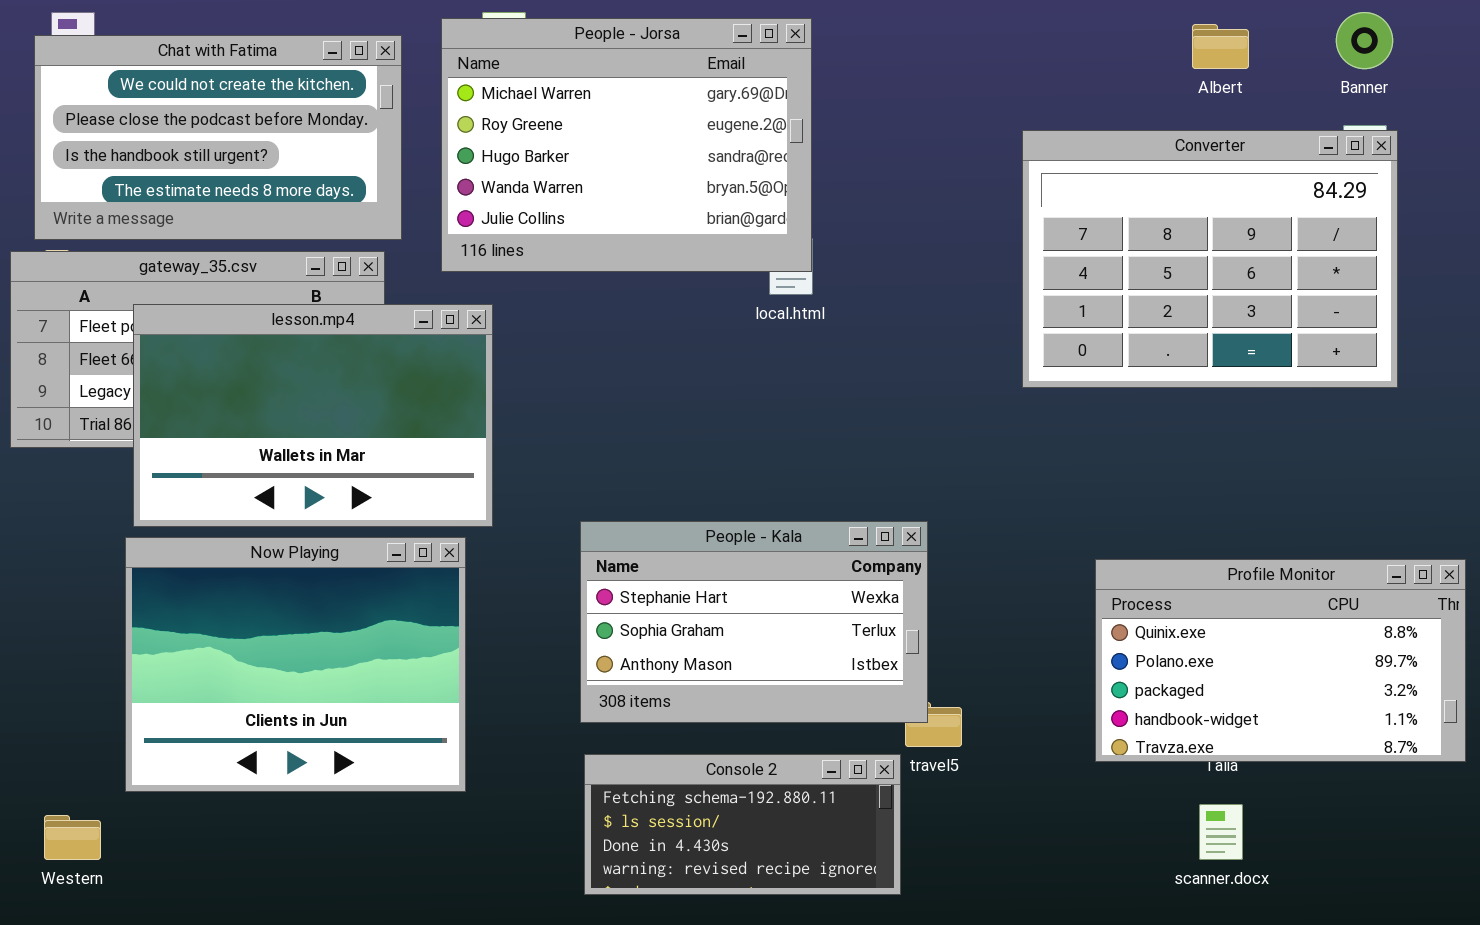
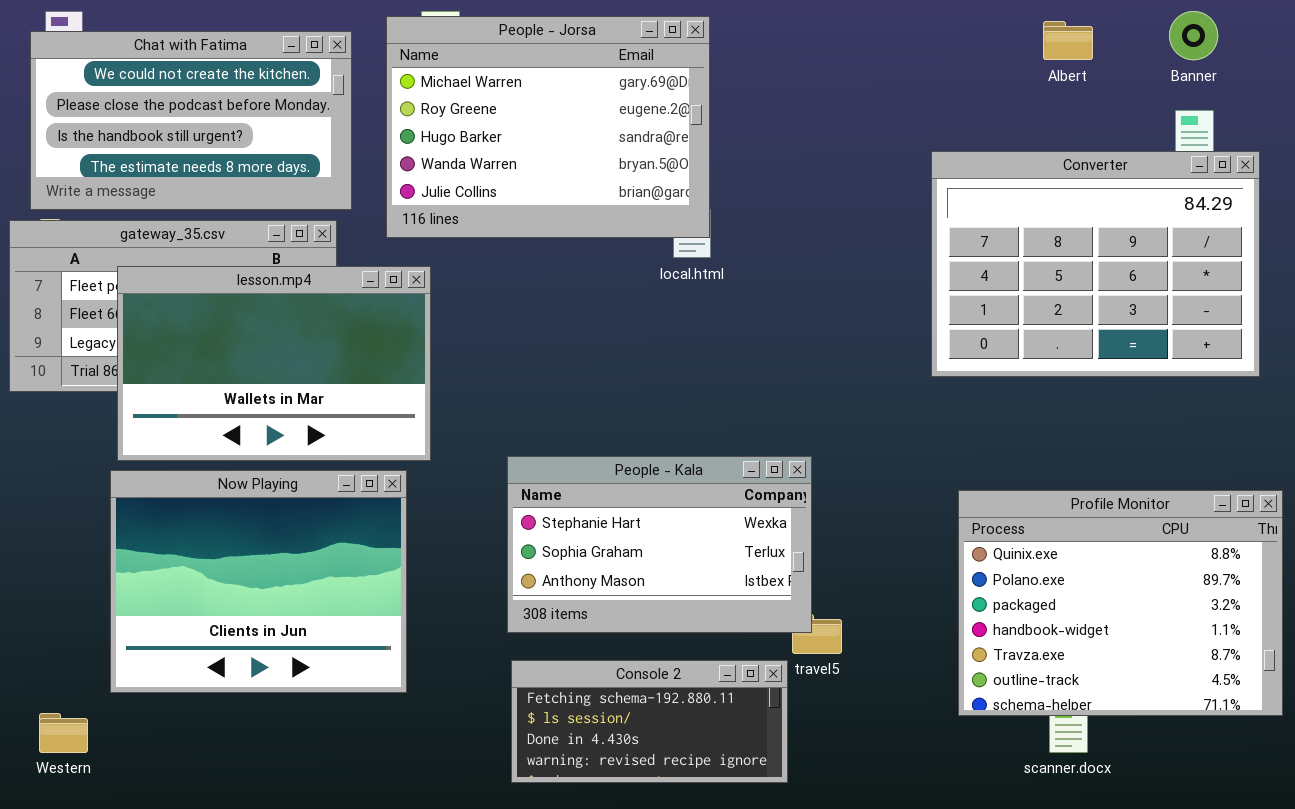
Converter: [1022,130,1398,388] -> [931,151,1260,377], moved
Profile Monitor: [1095,559,1466,762] -> [958,490,1283,716], resized

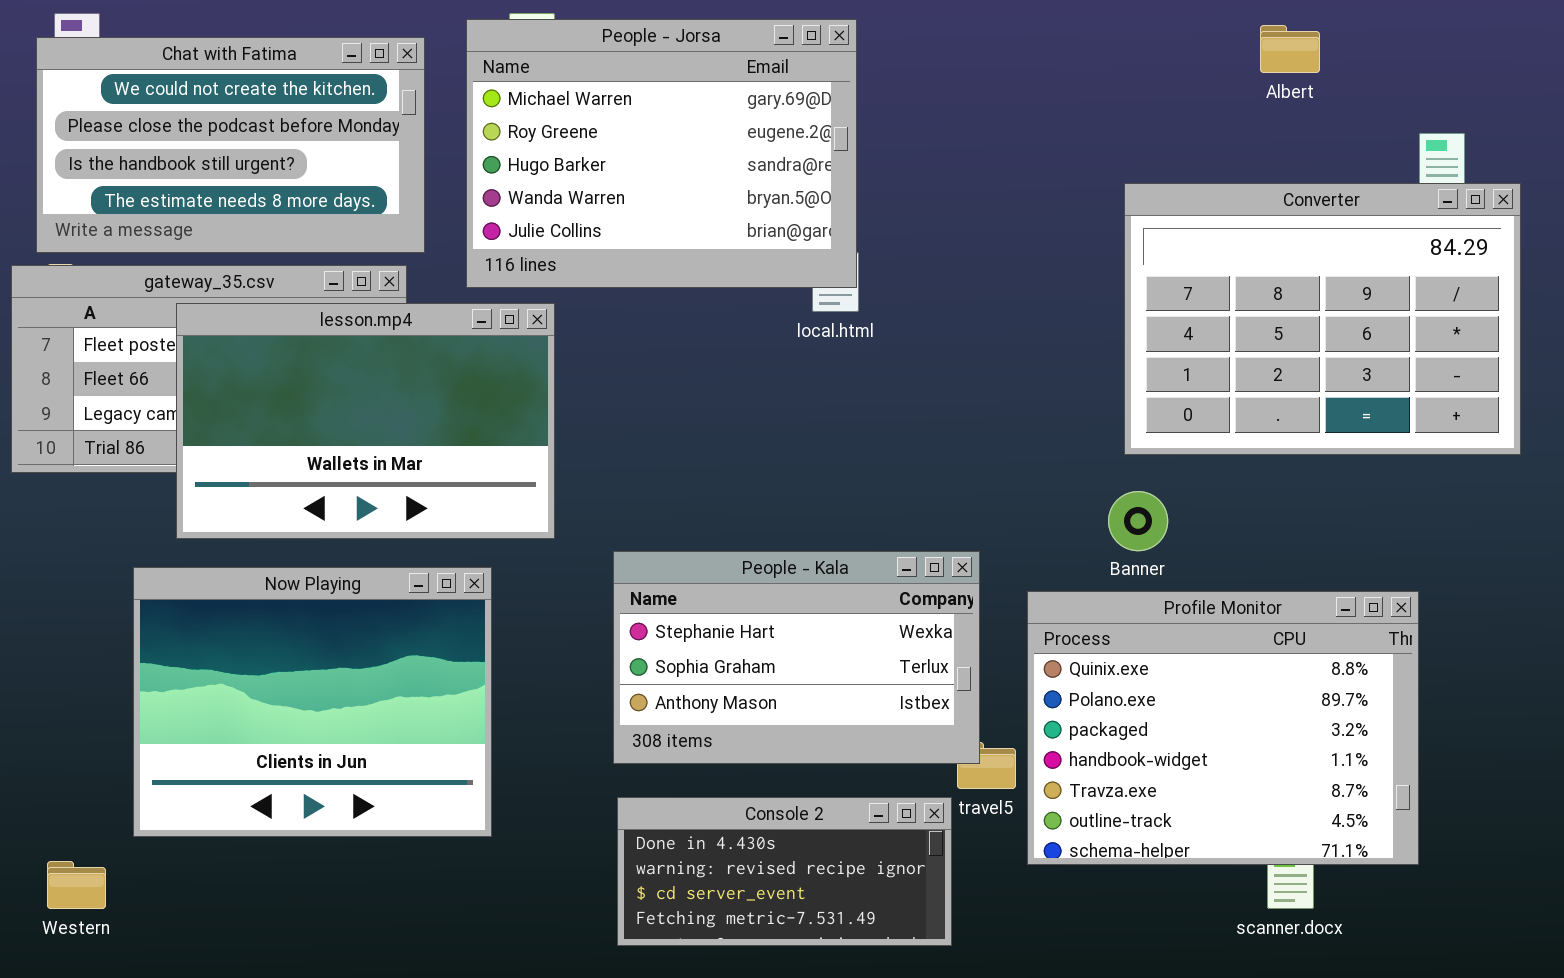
Banner: [1169,11,1218,60] -> [1108,491,1168,551], moved
lesson.mp4: [117,266,431,461] -> [176,303,555,539], moved
Profile Monitor: [958,490,1283,716] -> [1027,591,1419,865], moved
Console 2: [511,660,788,783] -> [617,797,952,946], scrolled down 2 rows

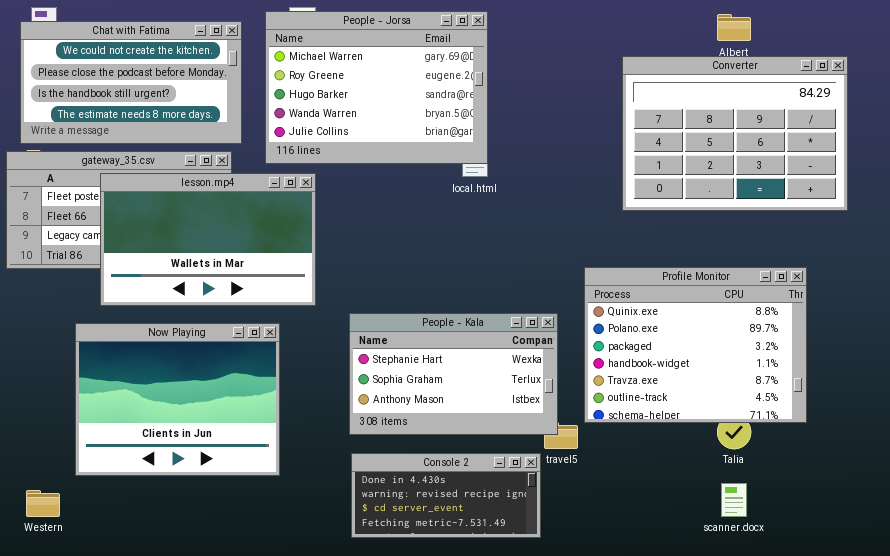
Converter: [1124,183,1521,455] -> [622,56,848,211], moved
Profile Monitor: [1027,591,1419,865] -> [584,267,807,423], moved

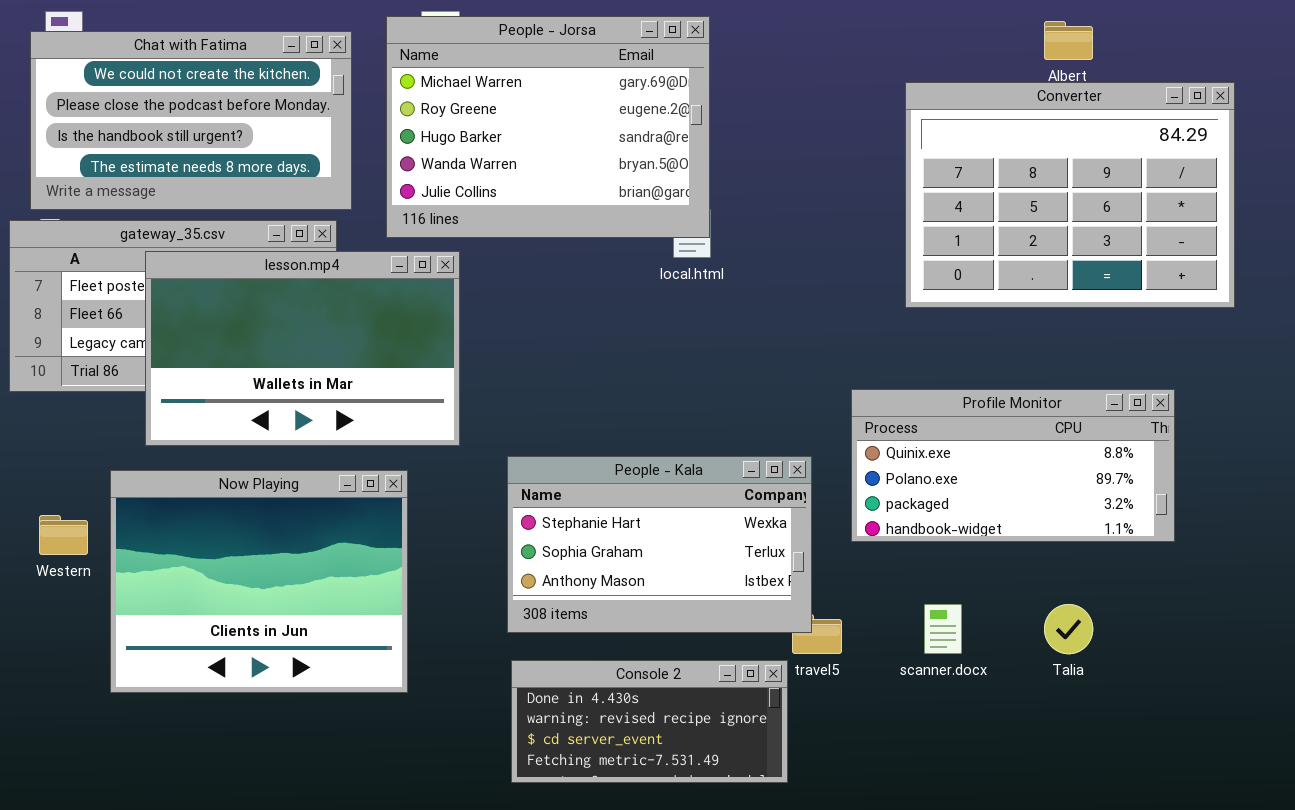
Profile Monitor: [584,267,807,423] -> [851,389,1175,542], resized
scanner.docx: [721,483,747,517] -> [924,604,962,654], moved
Western: [26,490,60,517] -> [39,515,88,555], moved

